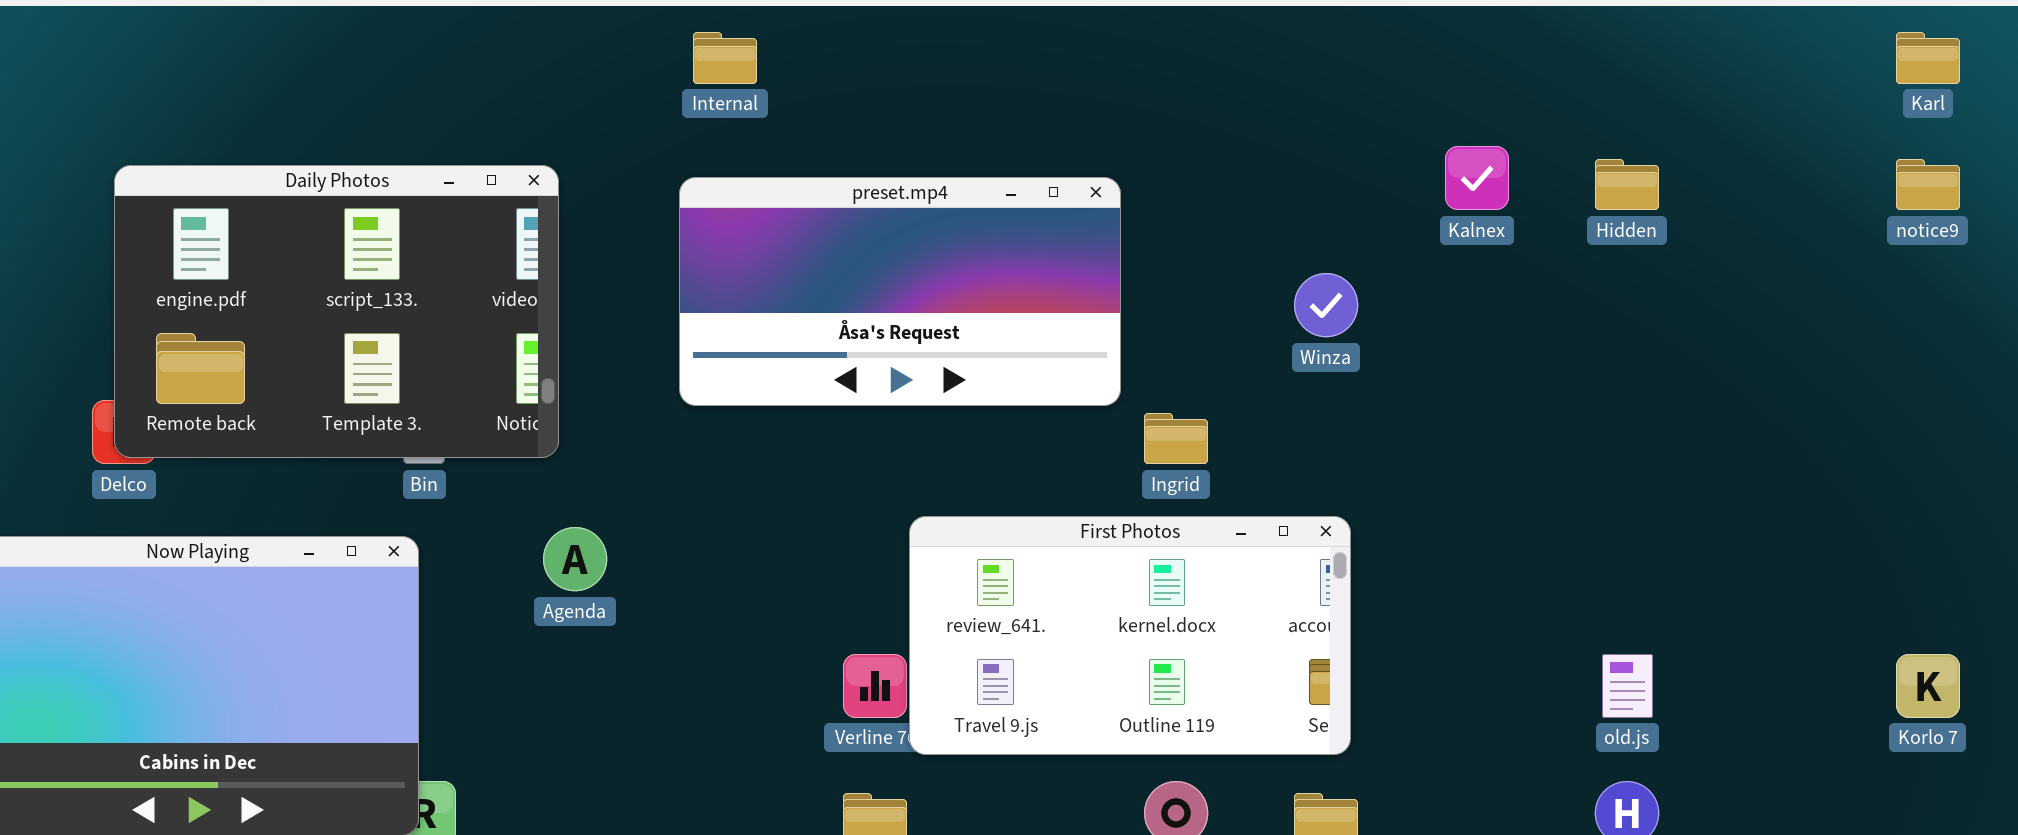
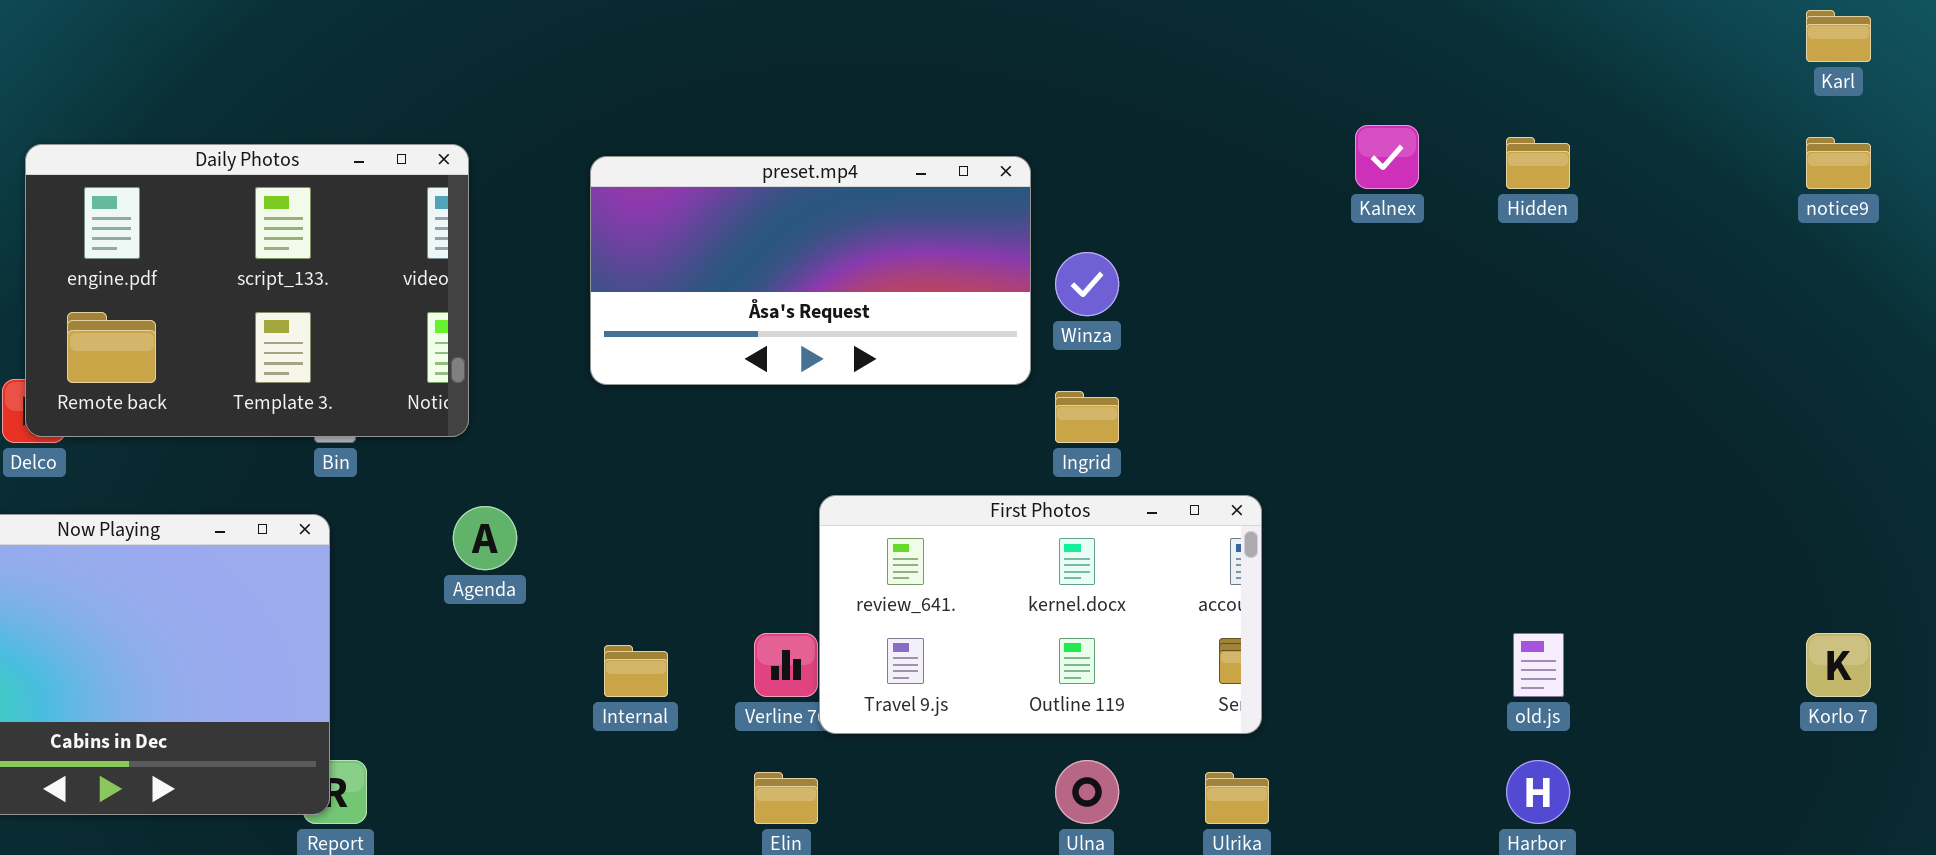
Internal: [693,32,757,84] -> [604,645,668,697], moved
Winza: [1294,273,1358,337] -> [1055,252,1119,316], moved

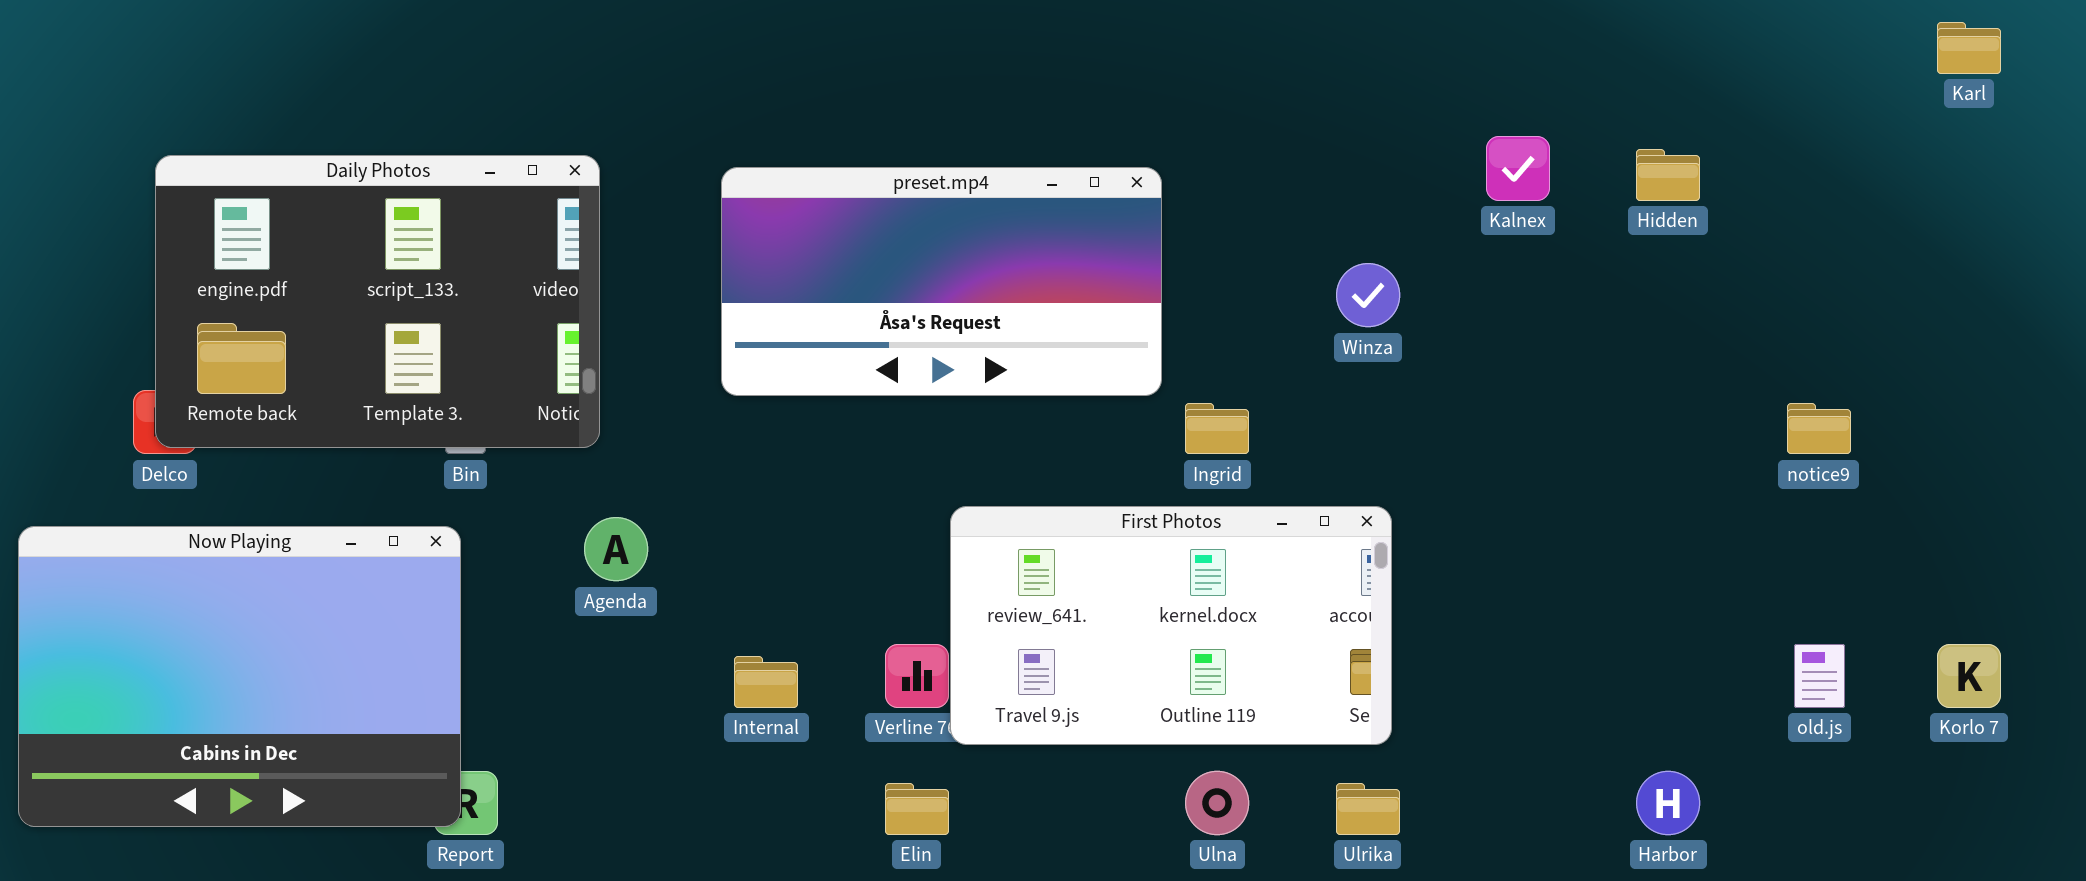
notice9: [1806,137,1871,189] -> [1787,403,1851,454], moved
Winza: [1055,252,1119,316] -> [1336,263,1400,327], moved
old.js: [1513,633,1564,697] -> [1794,644,1845,708], moved

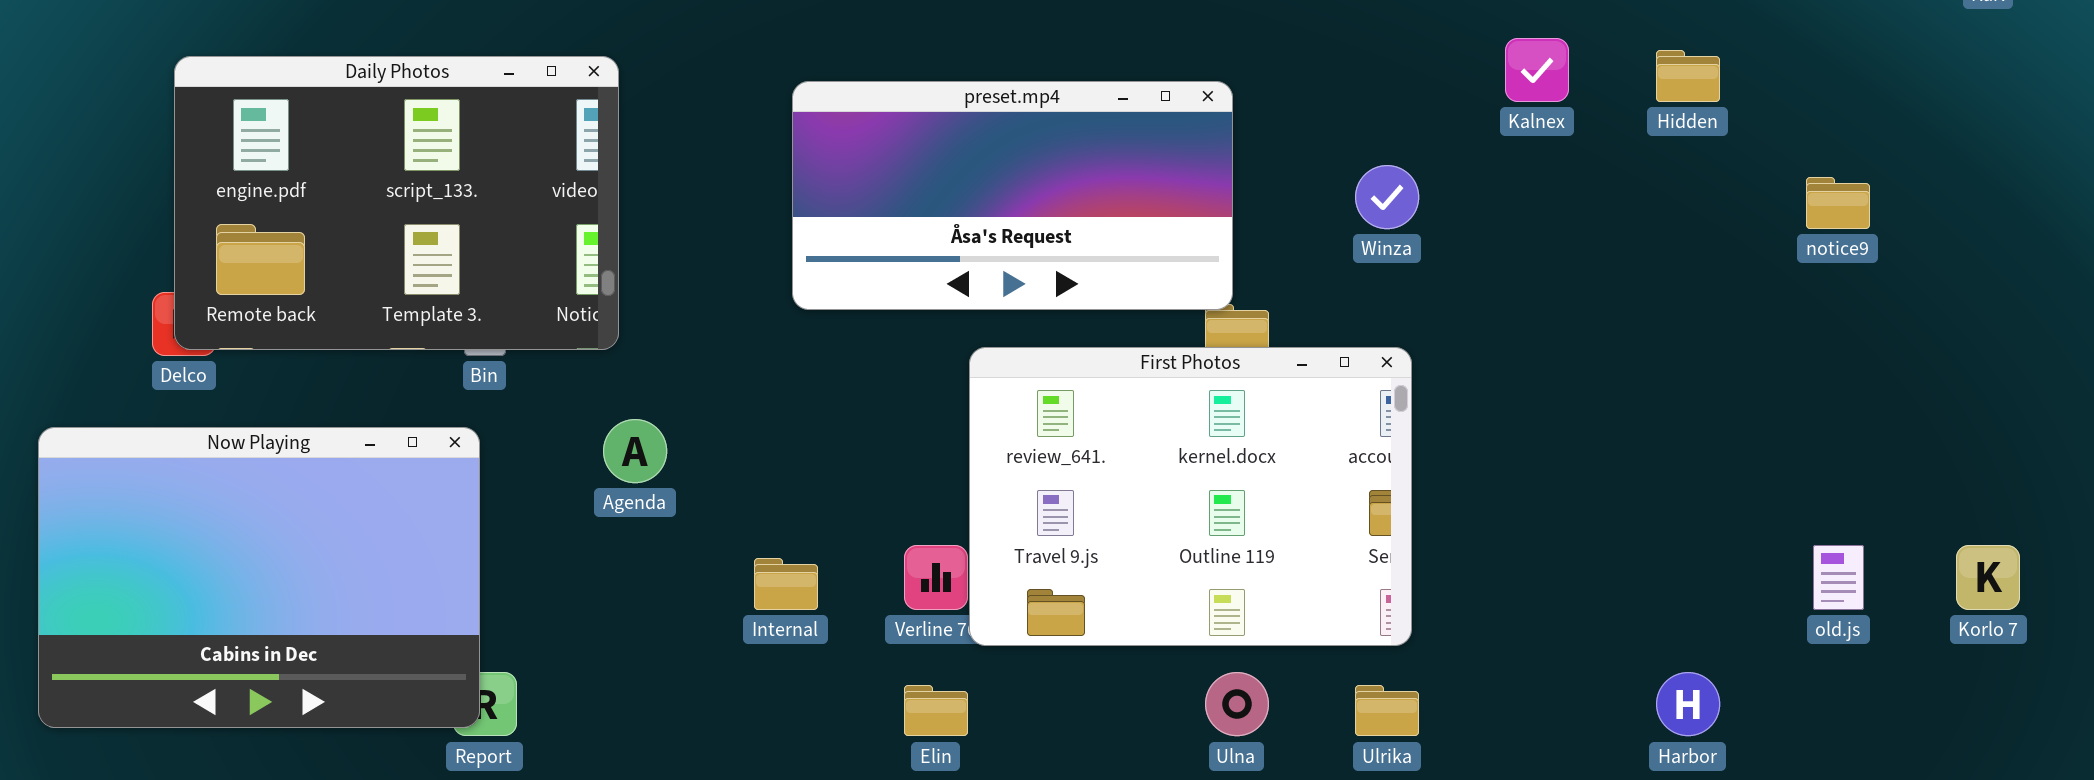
preset.mp4: [721,167,1162,396] -> [792,81,1233,310], moved
notice9: [1787,403,1851,454] -> [1806,177,1870,229], moved
First Photos: [950,506,1392,745] -> [969,347,1412,646], resized

